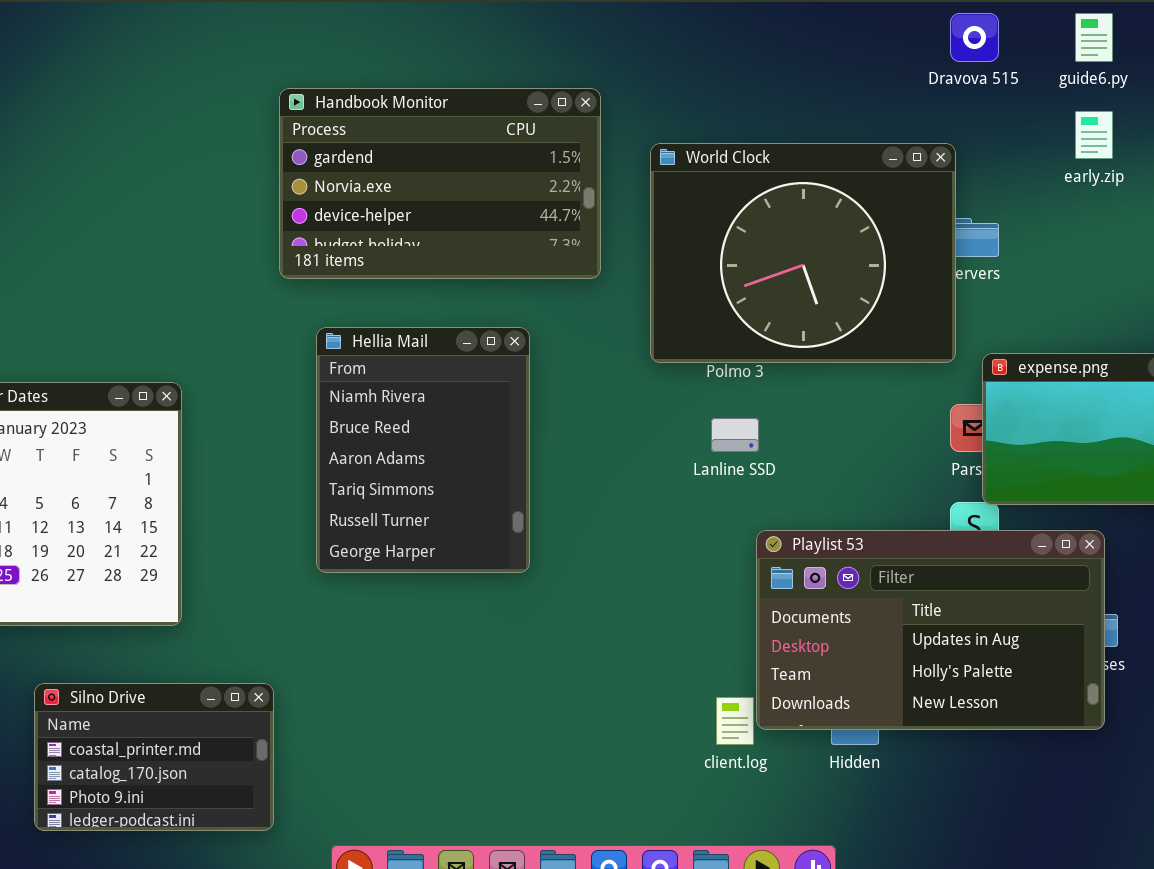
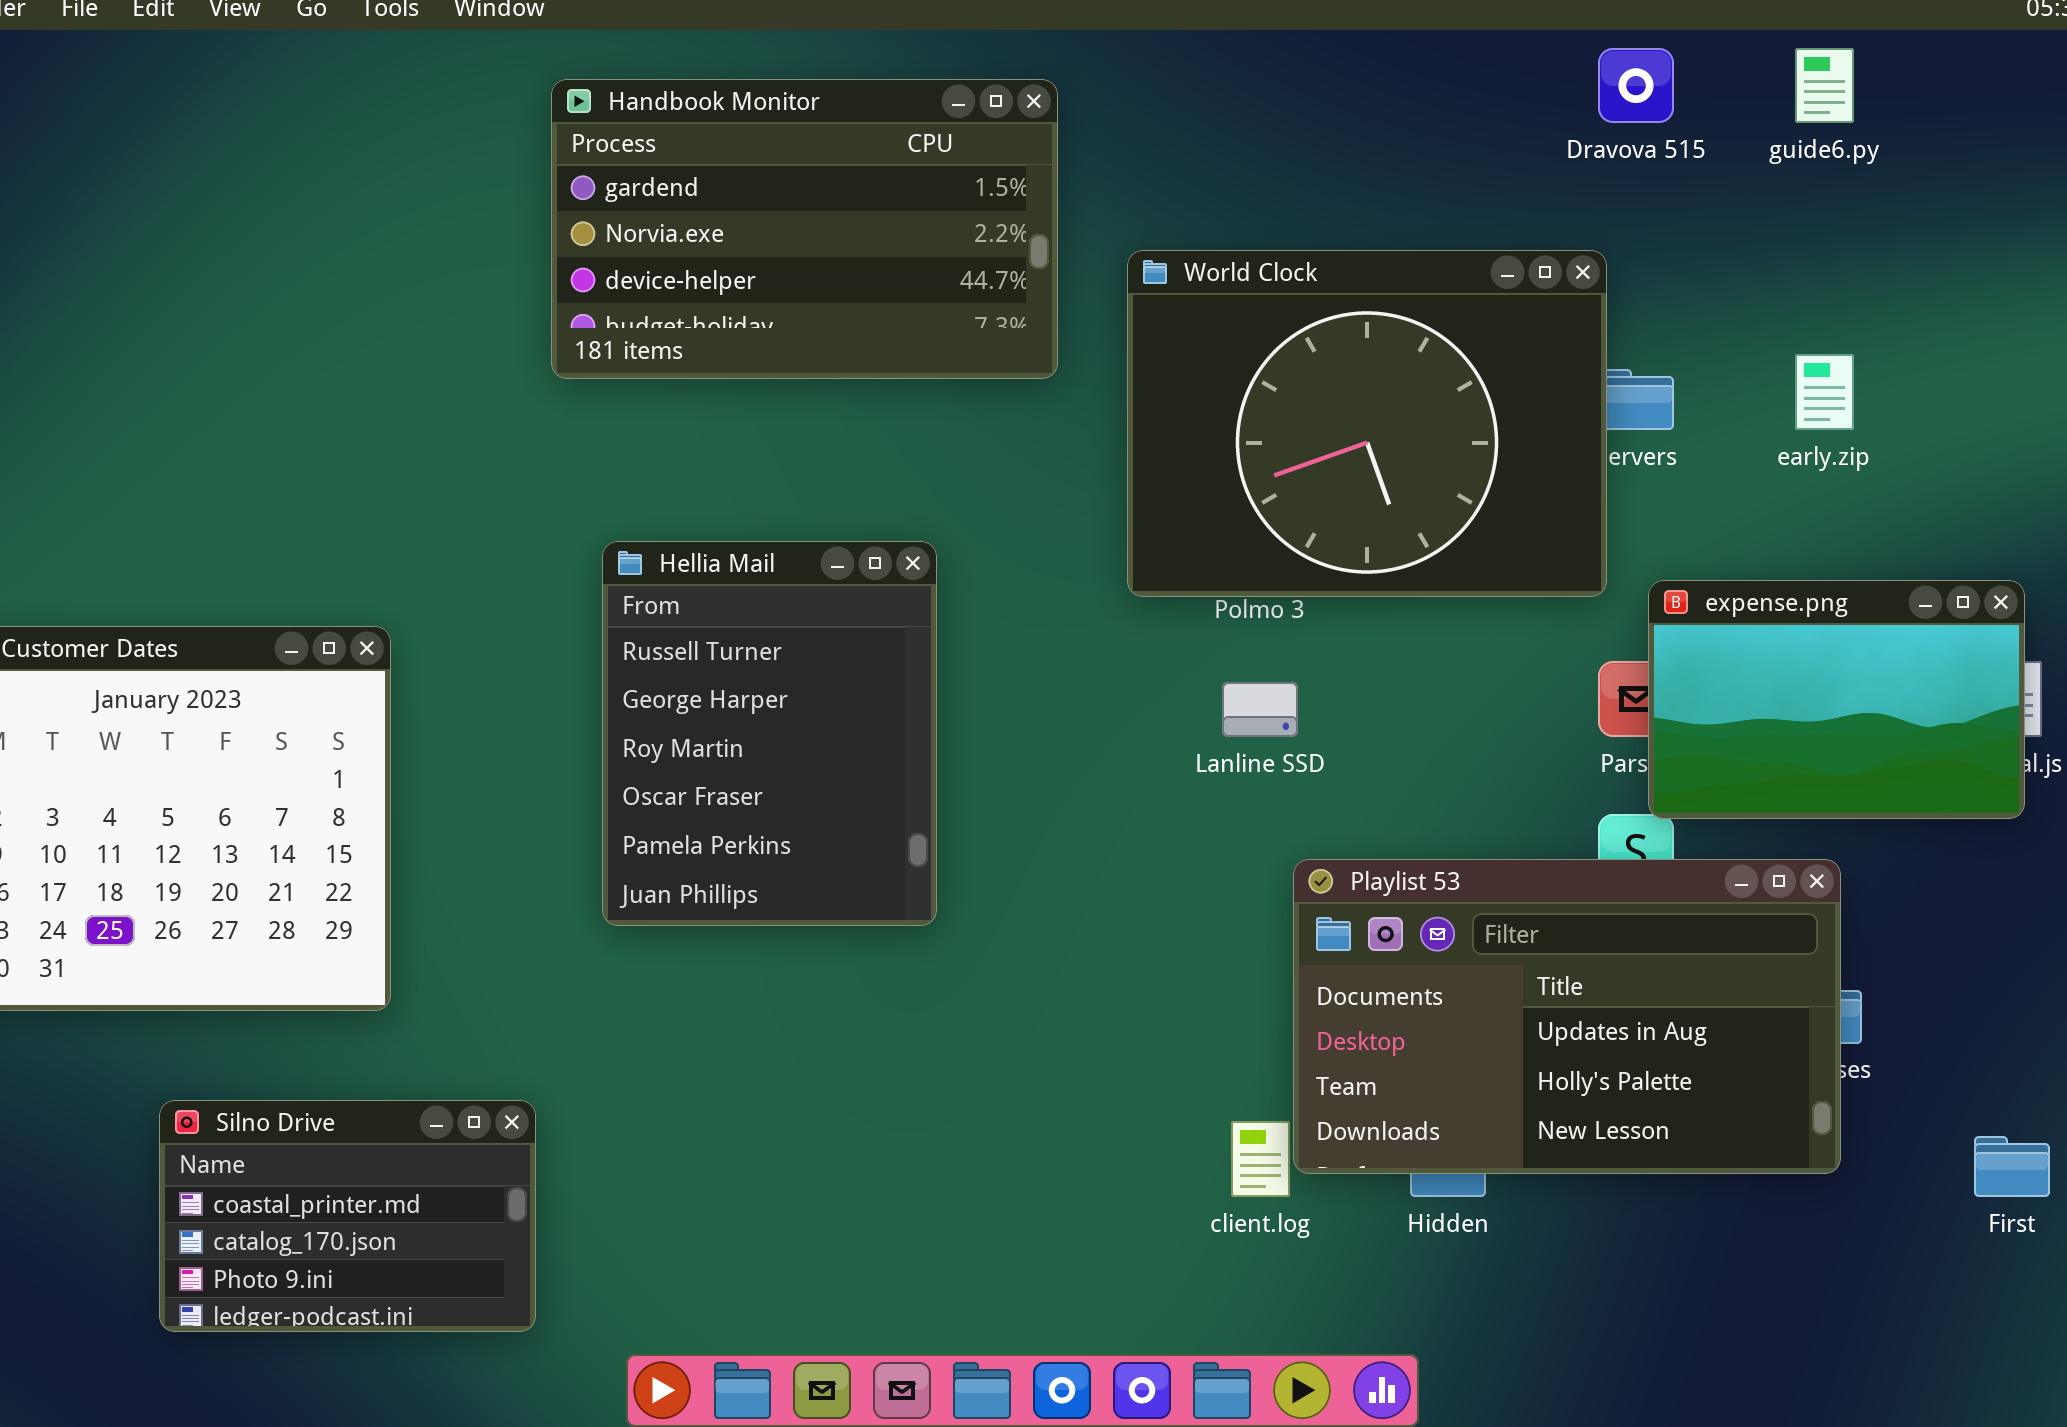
Handbook Monitor: [279,88,601,279] -> [551,79,1058,379], moved
early.zip: [1075,111,1113,159] -> [1795,354,1854,430], moved
Hellia Mail: [316,327,530,573] -> [602,541,937,926], scrolled down 4 rows

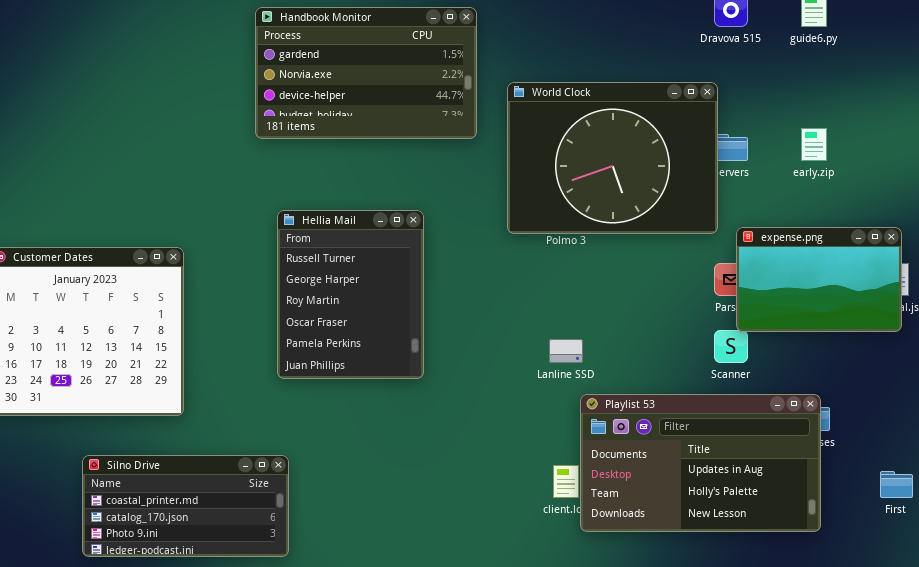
Lanline SSD: [1222,682,1298,737] -> [549,339,583,363], moved
Playlist 53: [1293,859,1841,1174] -> [580,394,821,532], moved
Silno Drive: [159,1100,536,1332] -> [82,455,289,557], resized

